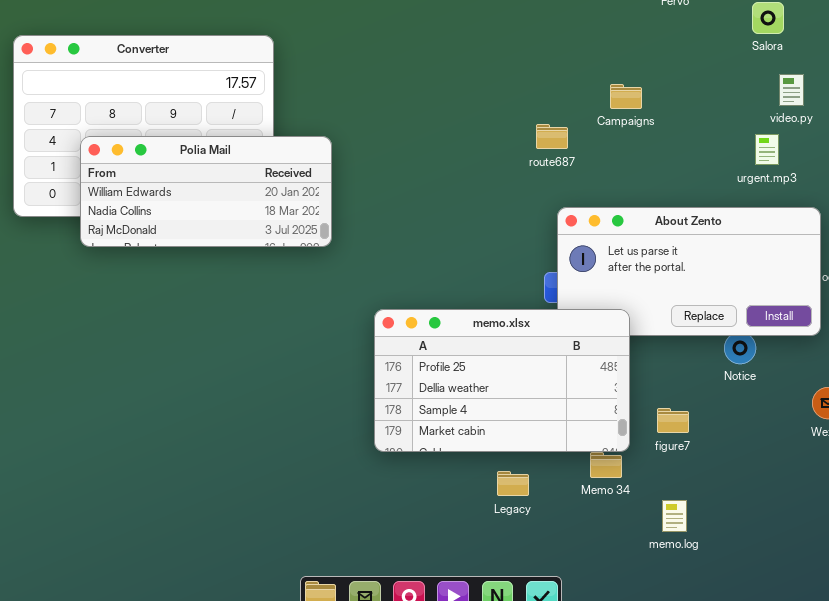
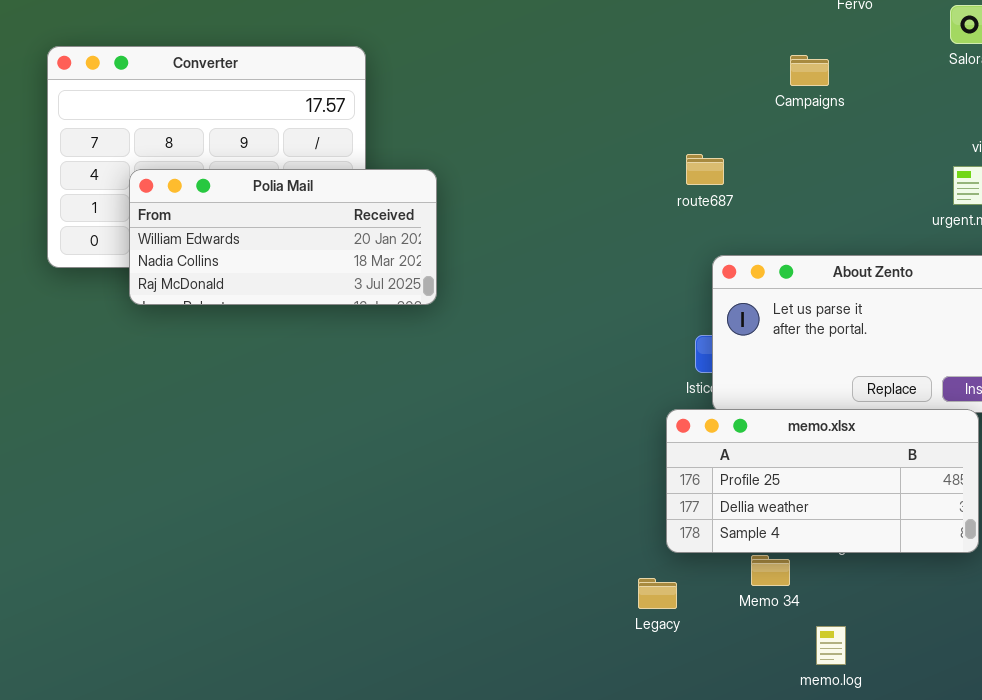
Campaigns: [610,84,642,109] -> [790,55,829,86], moved
memo.xlsx: [374,309,630,452] -> [666,409,979,553], moved, resized
memo.log: [662,500,687,532] -> [816,626,846,665], moved

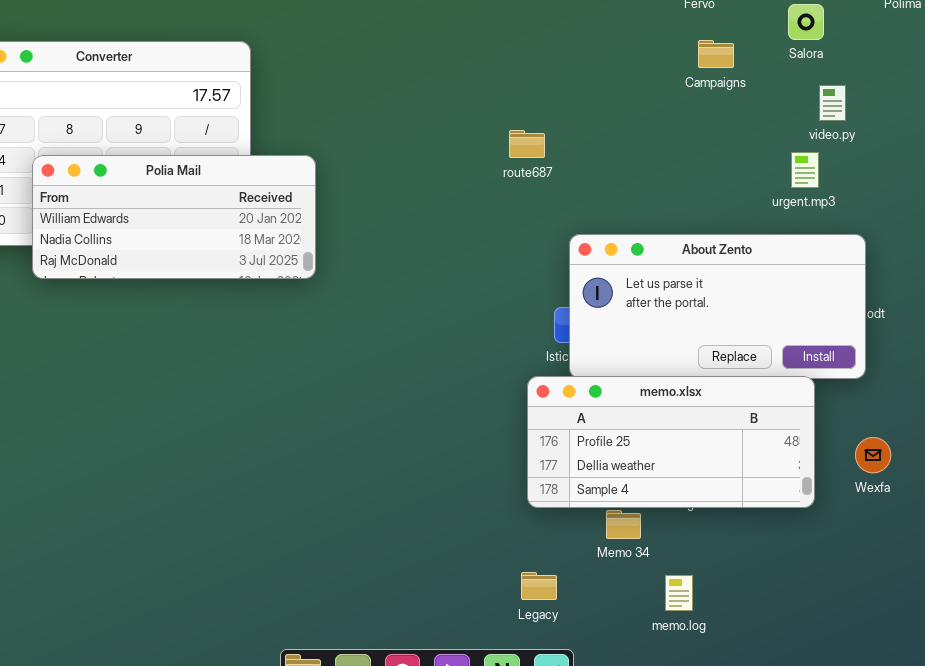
Campaigns: [790,55,829,86] -> [698,40,734,68], moved
route687: [686,154,724,185] -> [509,130,545,158], moved
Legacy: [638,578,677,609] -> [521,572,557,600], moved

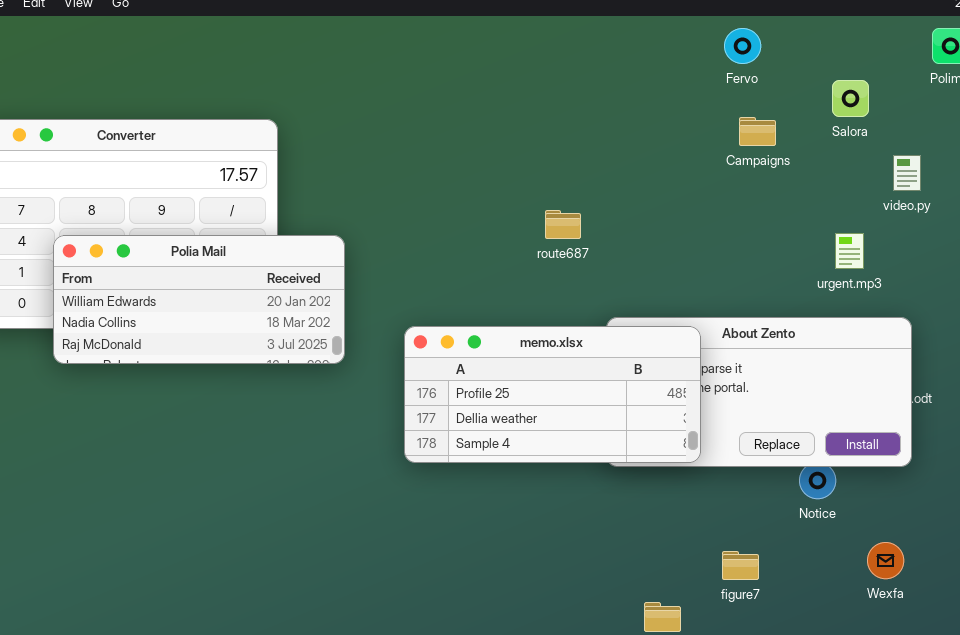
video.py: [819,85,846,121] -> [893,155,921,191], moved
memo.xlsx: [527,376,815,508] -> [404,326,701,463], moved
Wexfa: [855,437,891,473] -> [867,542,904,579], moved

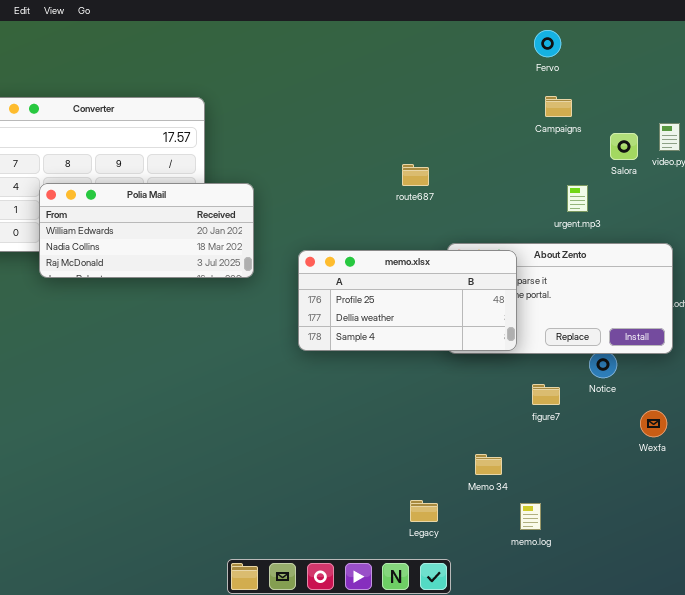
Salora: [832,80,869,117] -> [610,133,638,160], moved
urgent.mp3: [835,233,864,269] -> [567,185,588,212], moved
figure7: [722,551,759,580] -> [532,384,560,405], moved

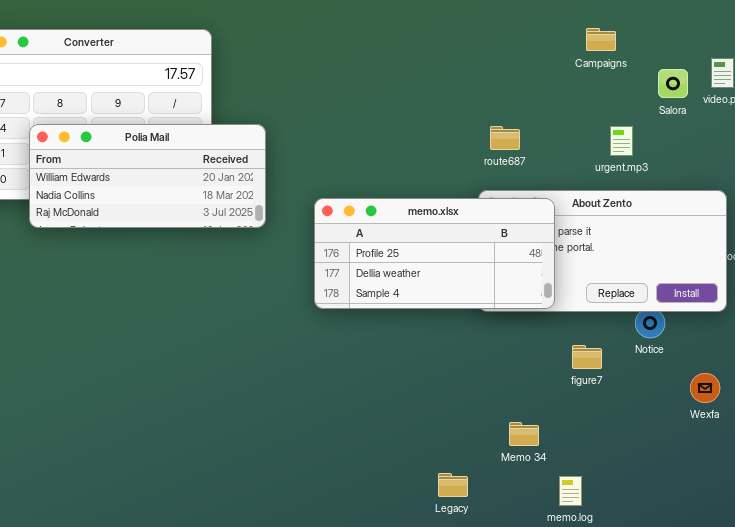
route687: [402,164,429,186] -> [490,126,520,150], moved

